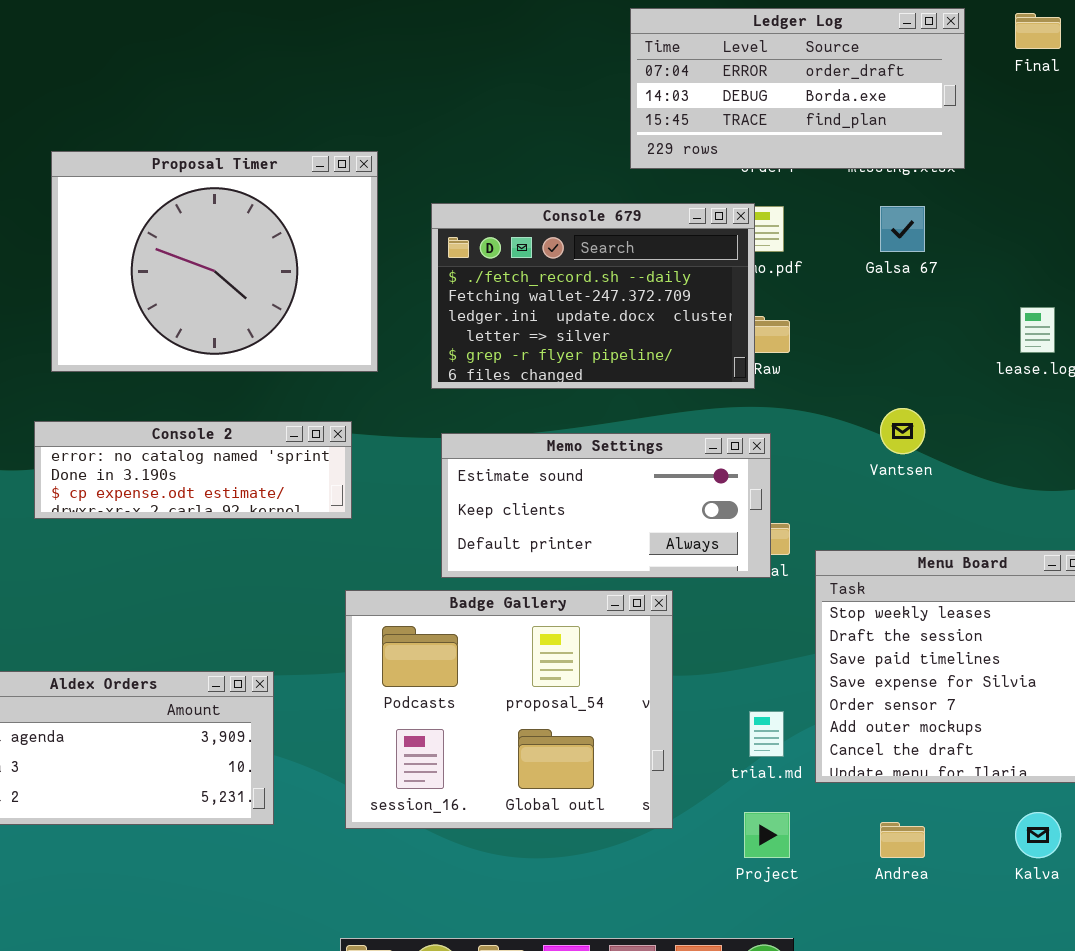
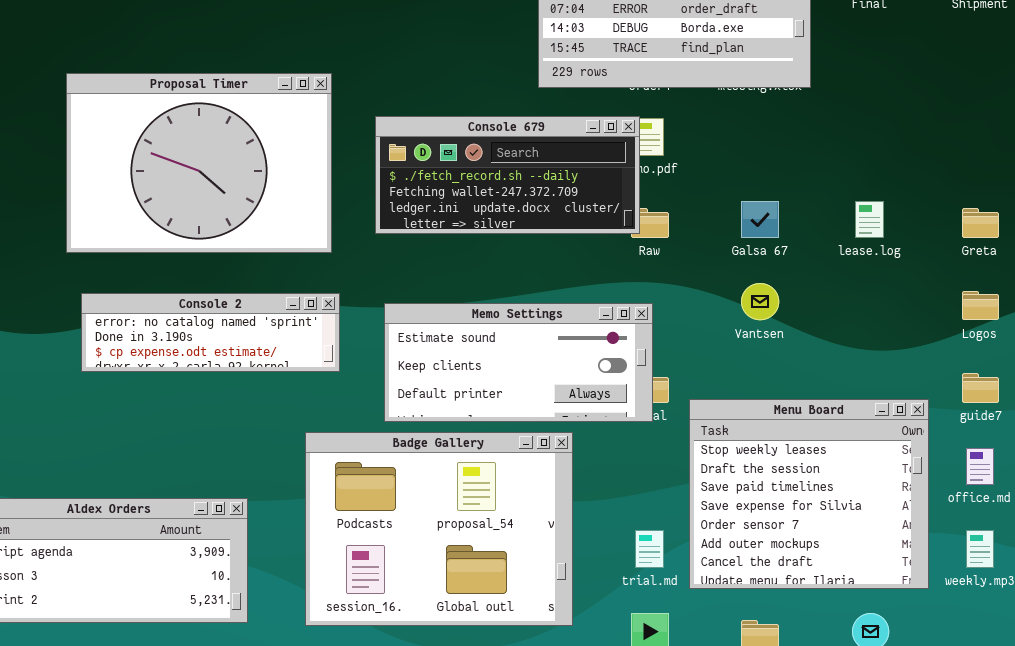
Console 679: [431,203,755,389] -> [375,116,640,234], resized
Galsa 67: [880,206,925,252] -> [741,201,779,238], moved
Console 2: [34,421,352,519] -> [81,293,340,372], moved

